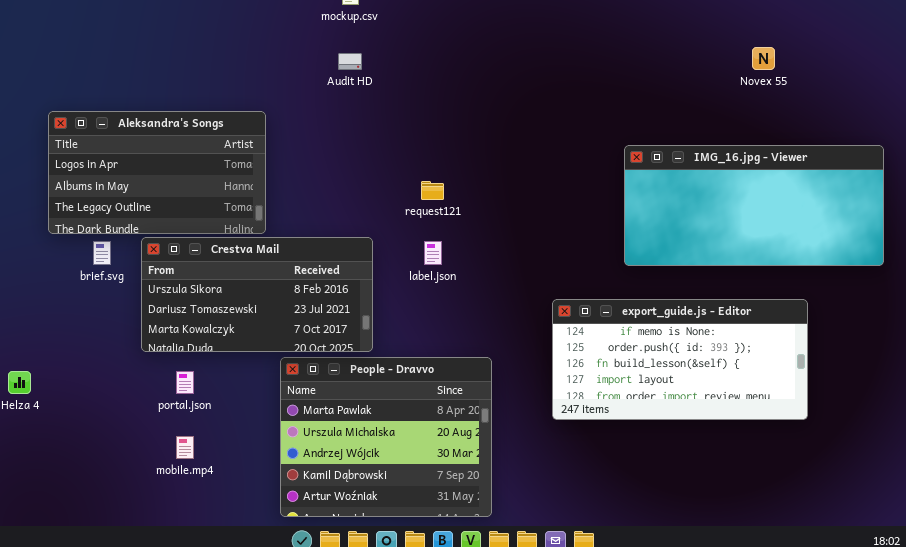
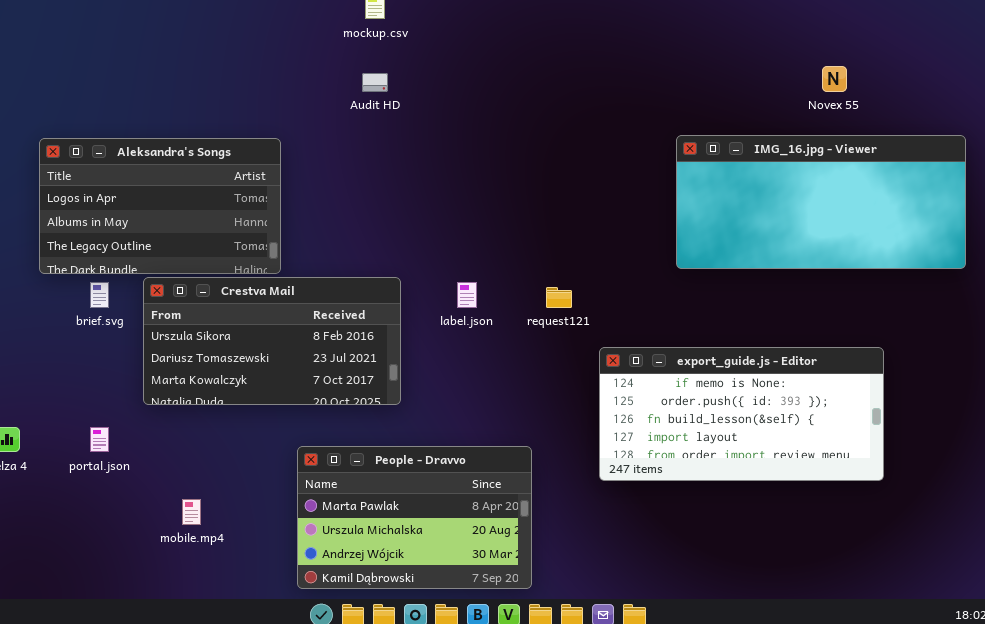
IMG_16.jpg - Viewer: [624,145,884,266] -> [676,135,966,269], moved
request121: [421,181,444,200] -> [546,287,572,308], moved
People - Dravvo: [280,357,492,517] -> [297,446,532,589], resized
portal.json: [176,371,194,394] -> [90,427,109,452], moved

